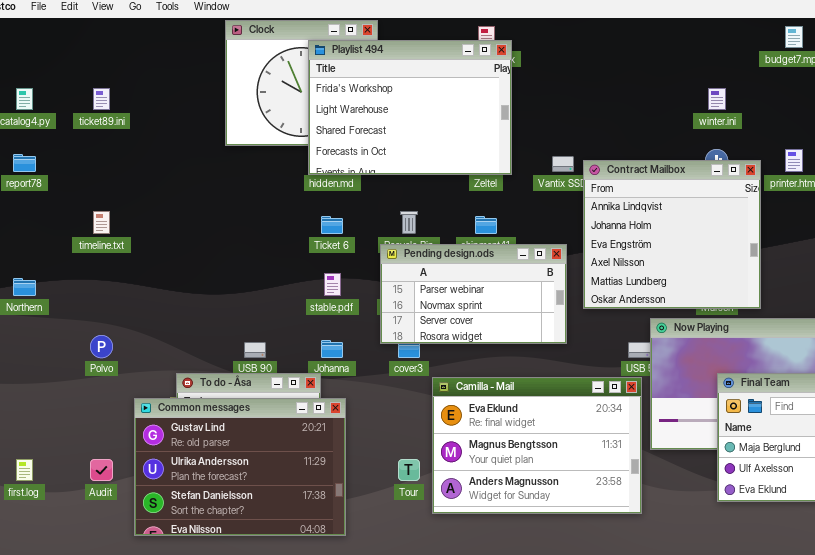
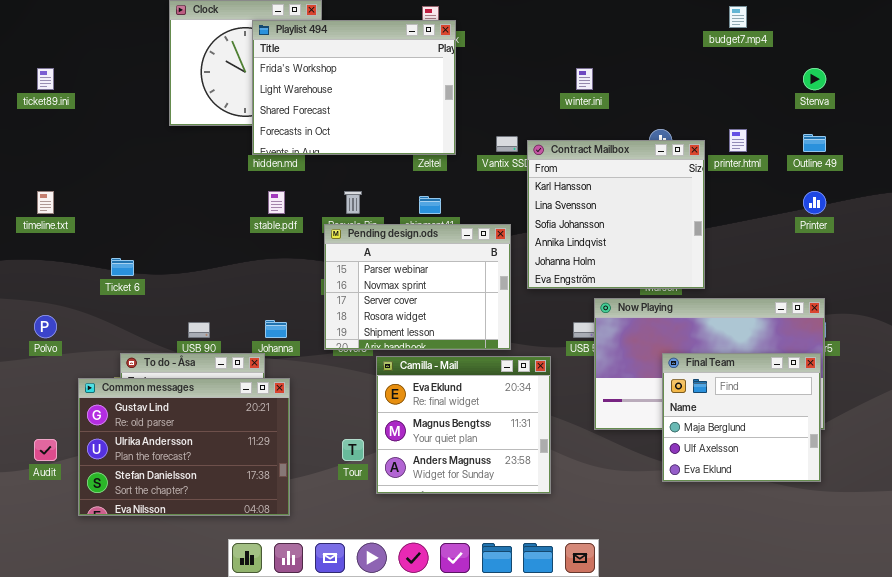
winter.ini: [708,88,726,110] -> [576,68,593,90], moved
Contract Mailbox: [583,160,761,309] -> [527,140,705,289], scrolled up 3 rows
Ticket 6: [321,216,343,234] -> [111,258,134,276], moved
Pending design.ods: [380,244,567,344] -> [324,224,511,350], resized
stable.pdf: [324,273,341,296] -> [268,191,285,214], moved
Camilla - Mail: [432,377,642,514] -> [376,356,551,494], resized

